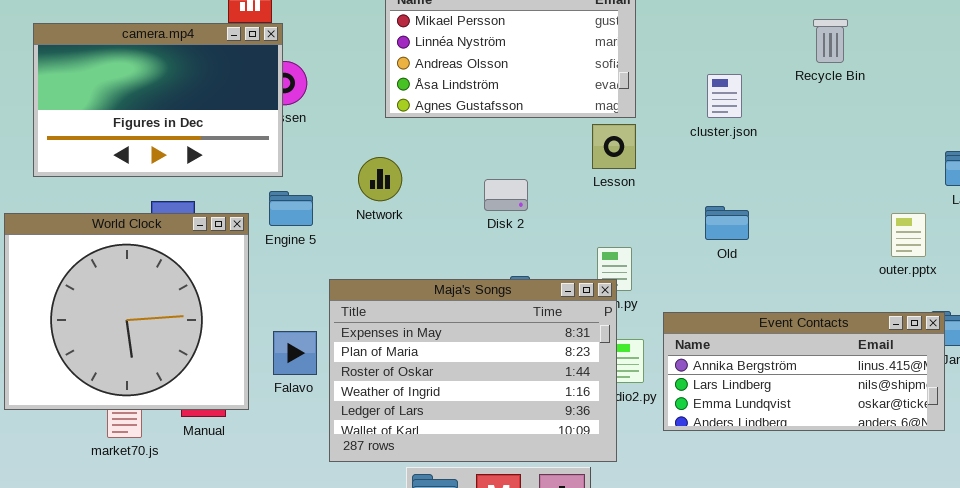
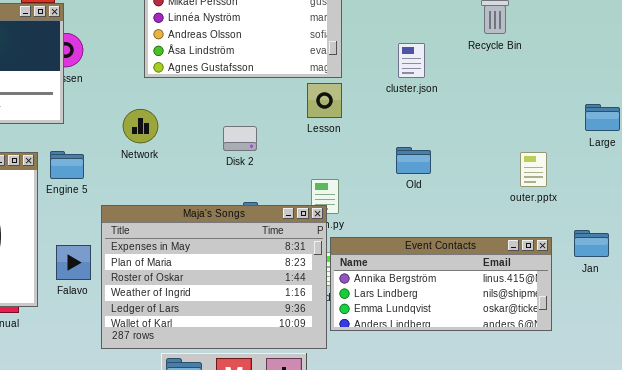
Engine 5: [269,191,313,226] -> [50,151,84,179], moved
outer.pptx: [891,213,926,257] -> [520,152,547,187], moved
Event Contacts: [663,312,945,431] -> [330,237,552,331], moved

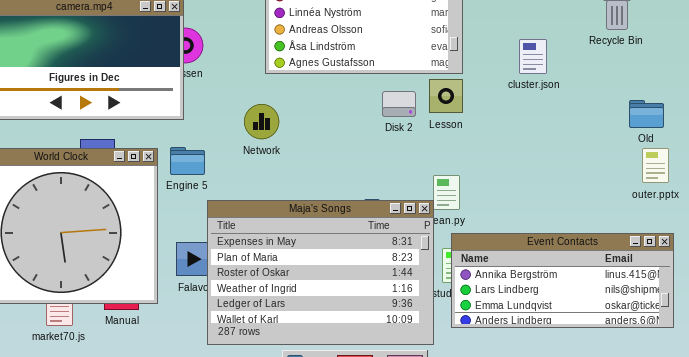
Disk 2: [223,126,257,151] -> [382,91,416,117], moved
Old: [396,147,431,174] -> [629,100,664,128], moved
Maja's Songs: [101,205,327,349] -> [207,200,434,345], moved

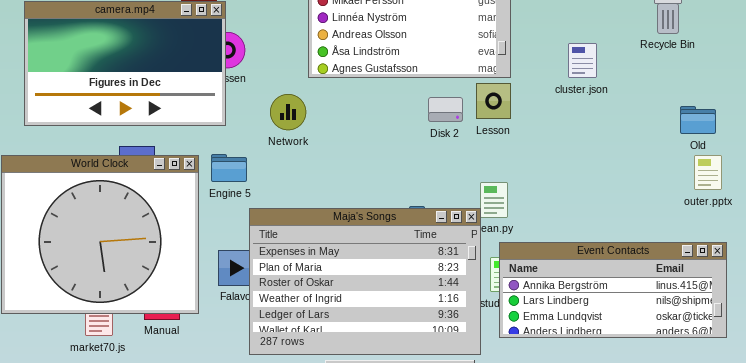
Network: [244,104,279,139] -> [270,94,306,130], moved

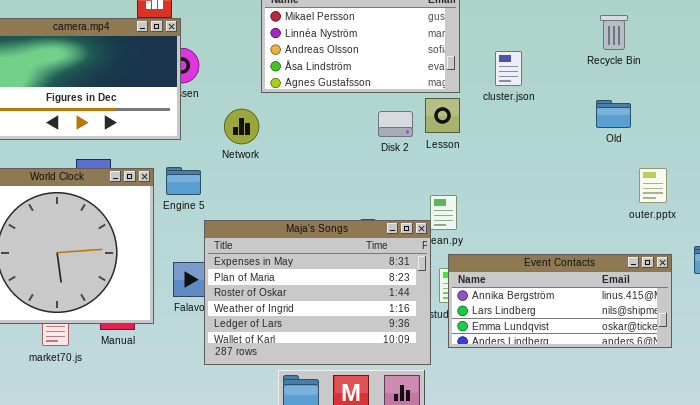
cluster.json: [568,43,597,78] -> [495,51,522,86], moved
Old: [680,106,716,134] -> [596,100,631,128], moved

